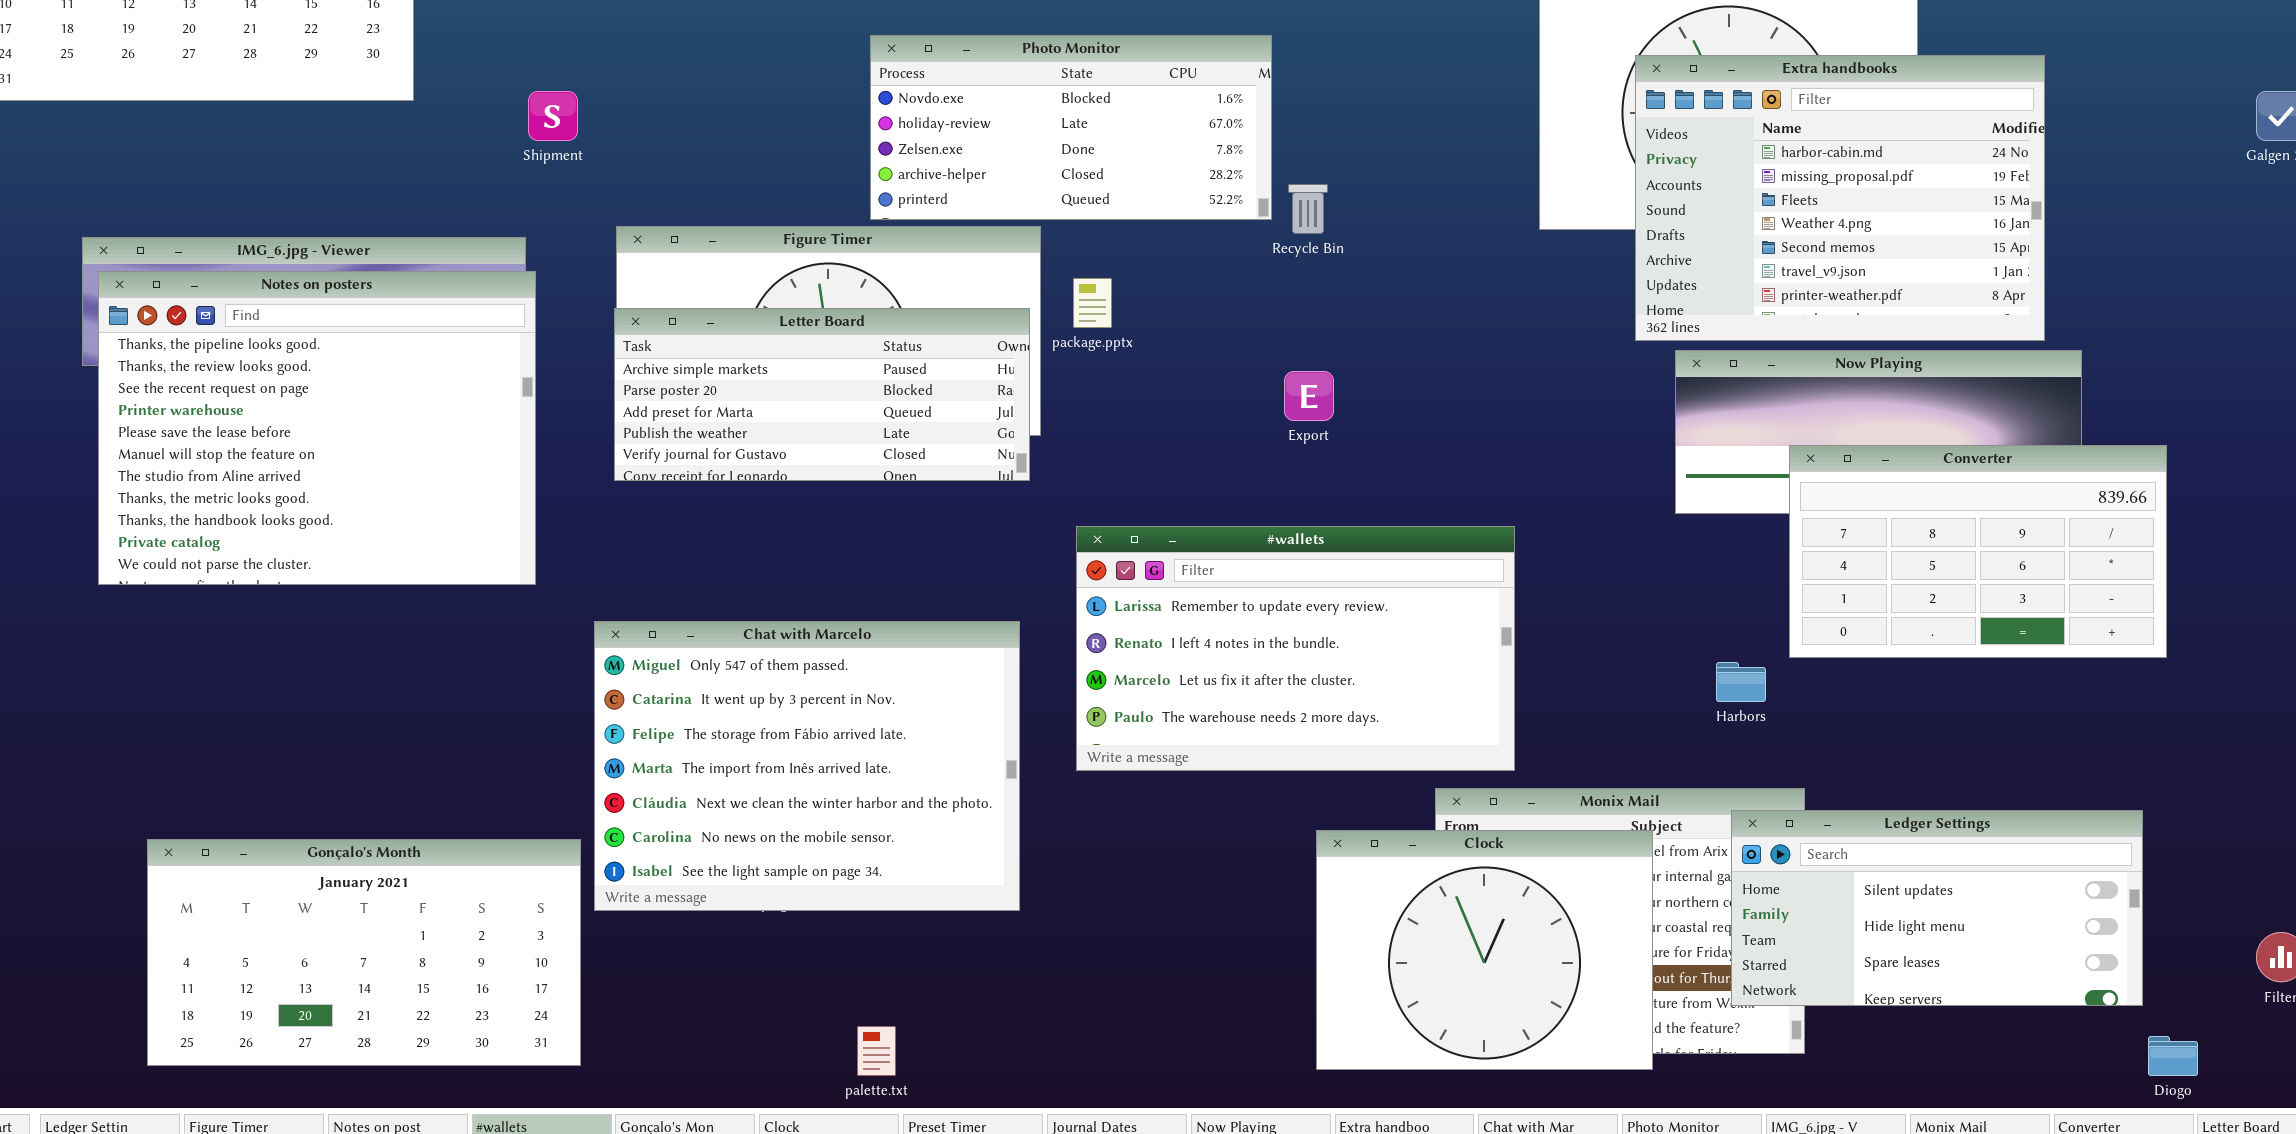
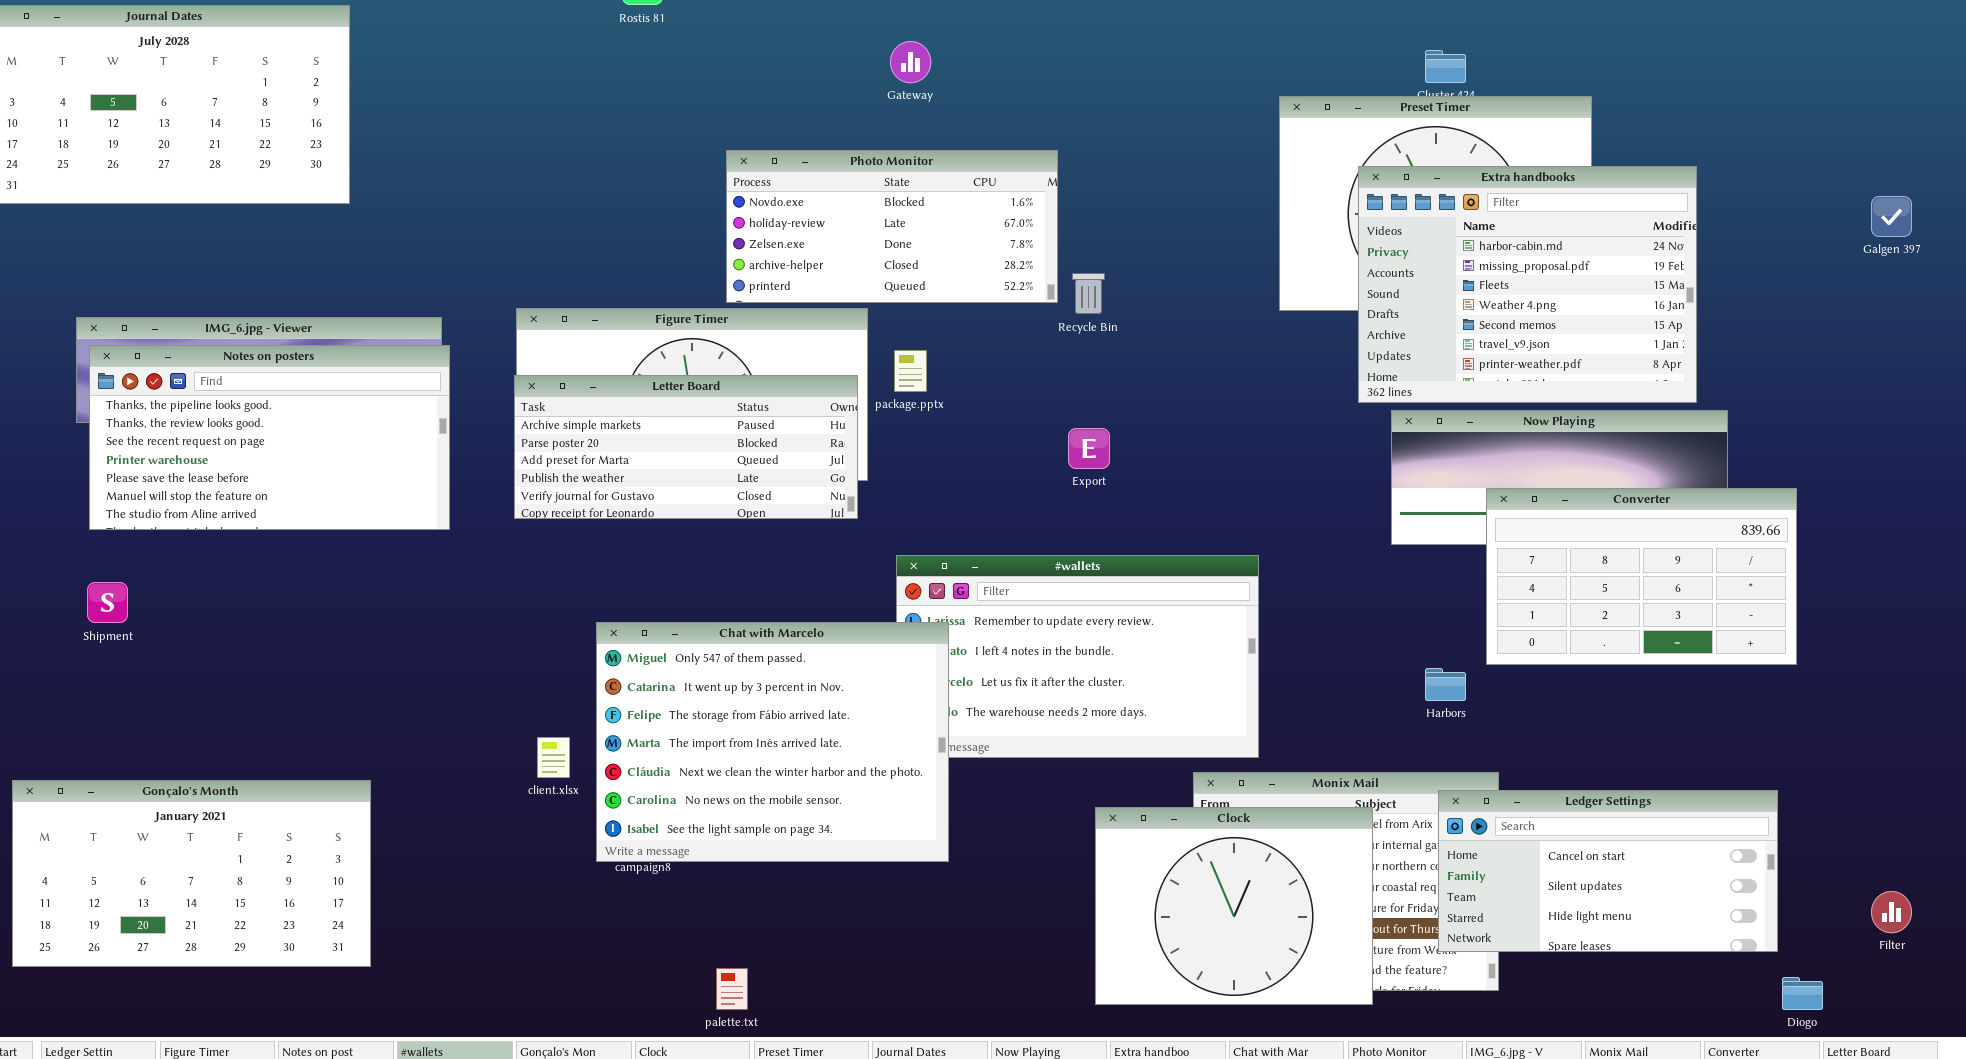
Shipment: [528,91,578,141] -> [87,582,128,623], moved
Notes on posters: [98,271,536,585] -> [89,345,450,530], resized
Chat with Marcelo: [594,621,1020,911] -> [596,622,949,862], moved
Ledger Settings: [1731,810,2143,1006] -> [1438,790,1778,952], scrolled up 1 row
Gonçalo's Month: [147,839,581,1066] -> [12,780,371,967], moved

